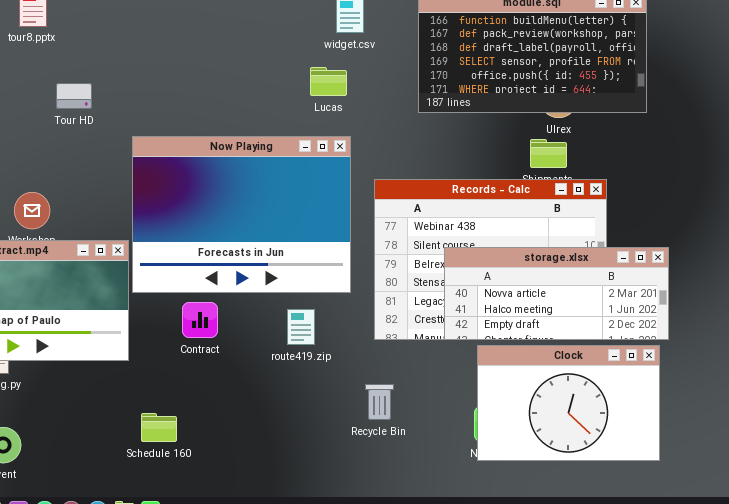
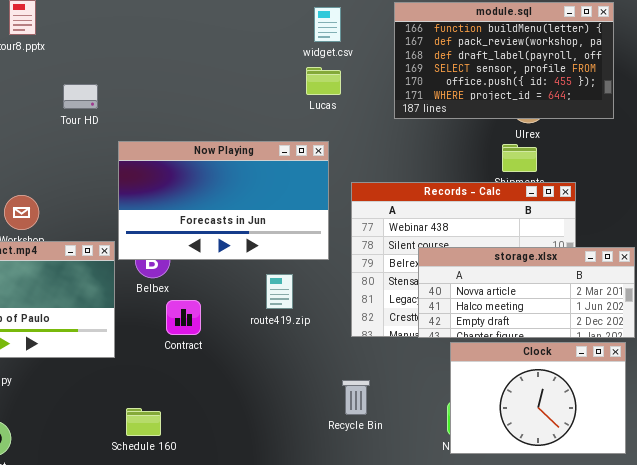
Lucas: [310,67,347,96] -> [306,67,341,95], moved
Tour HD: [56,83,92,109] -> [63,84,98,109], moved
Now Playing: [132,136,351,293] -> [118,141,329,260], resized
route419.zip: [287,309,315,345] -> [266,274,293,309], moved

